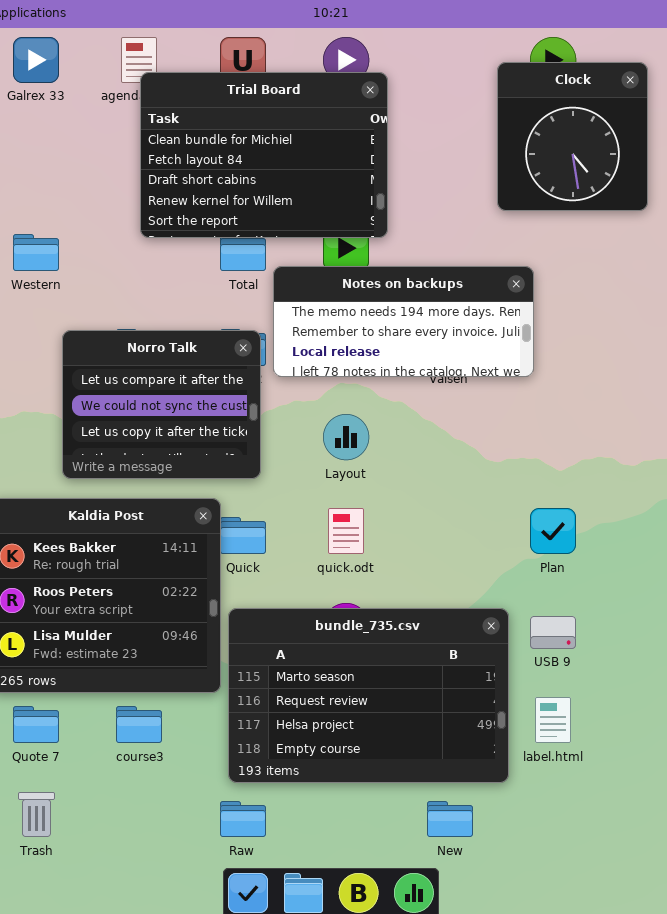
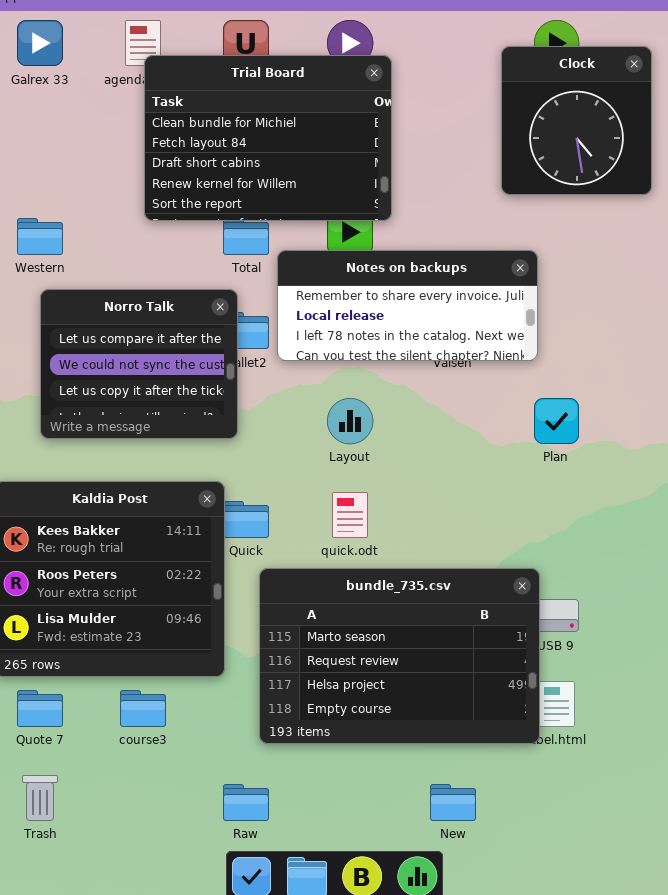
Notes on backups: [273,266,534,377] -> [277,250,538,361], scrolled down 1 row
Norro Talk: [62,330,261,479] -> [40,289,238,439], moved
Plan: [530,508,576,554] -> [534,398,579,444], moved
bundle_735.csv: [228,608,509,783] -> [259,568,540,744], moved

